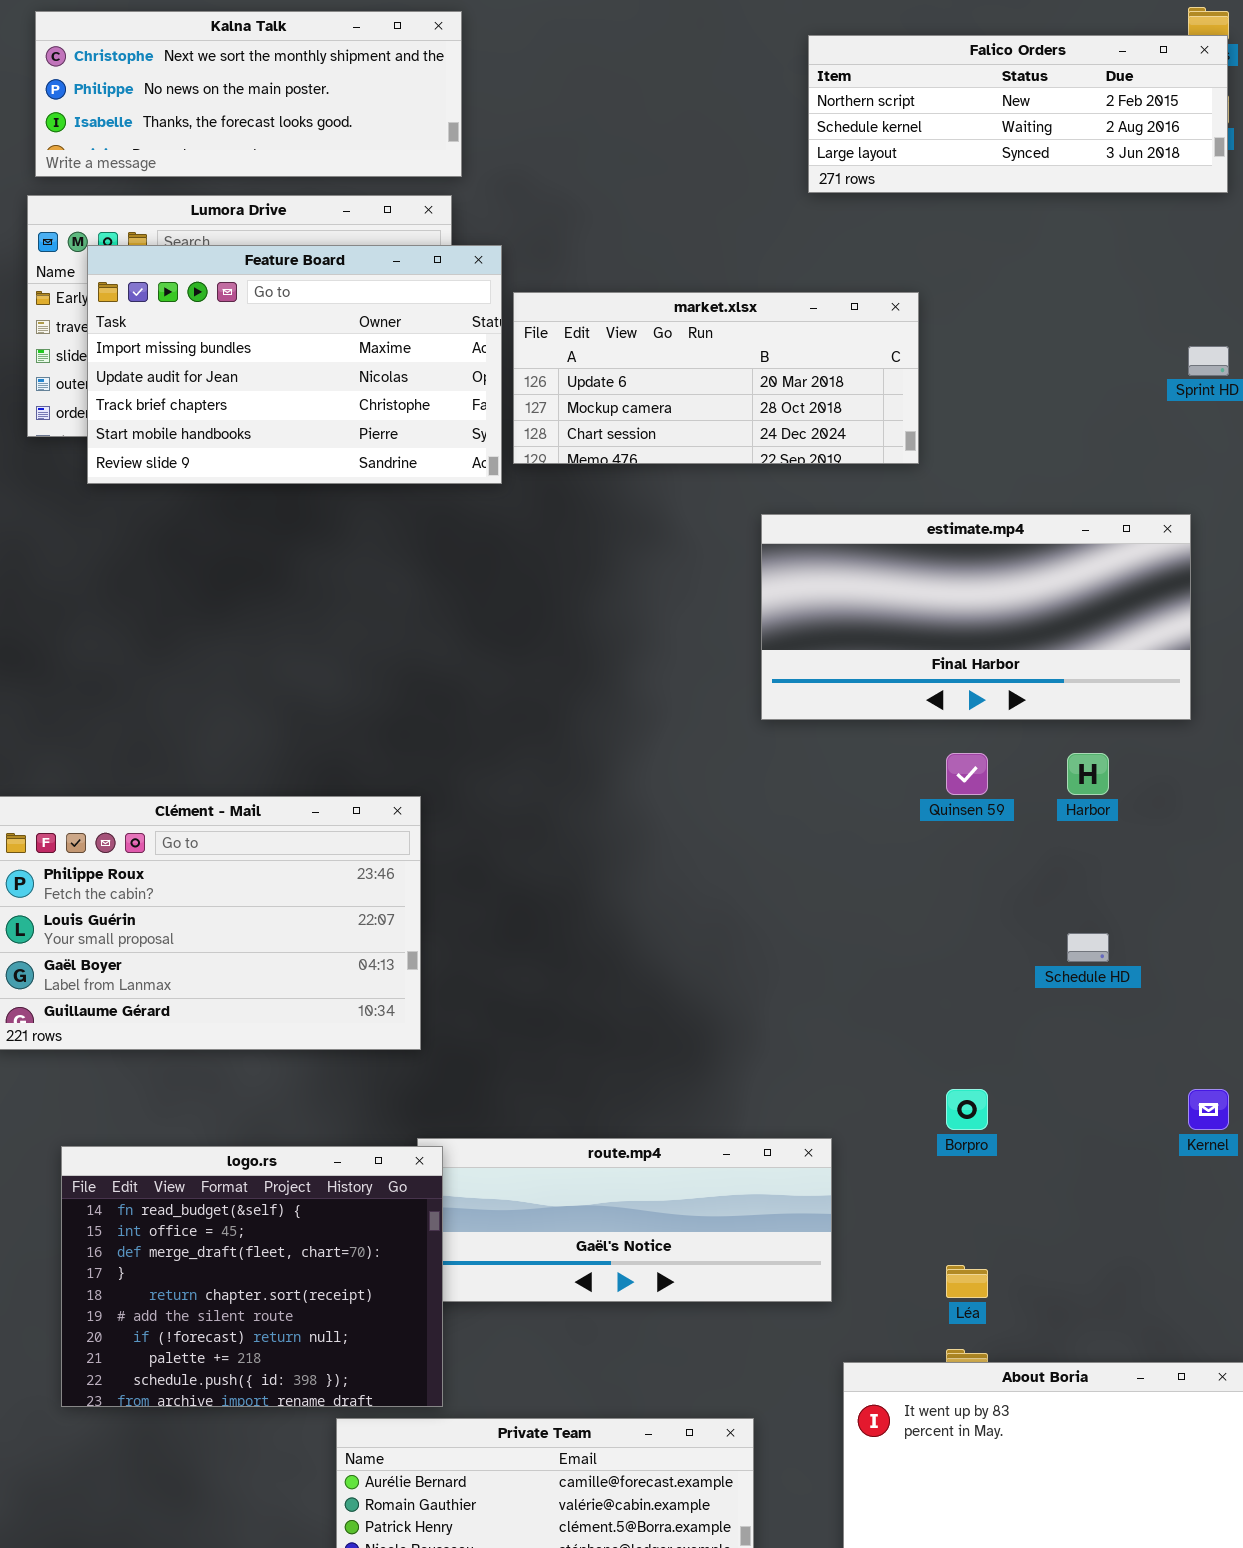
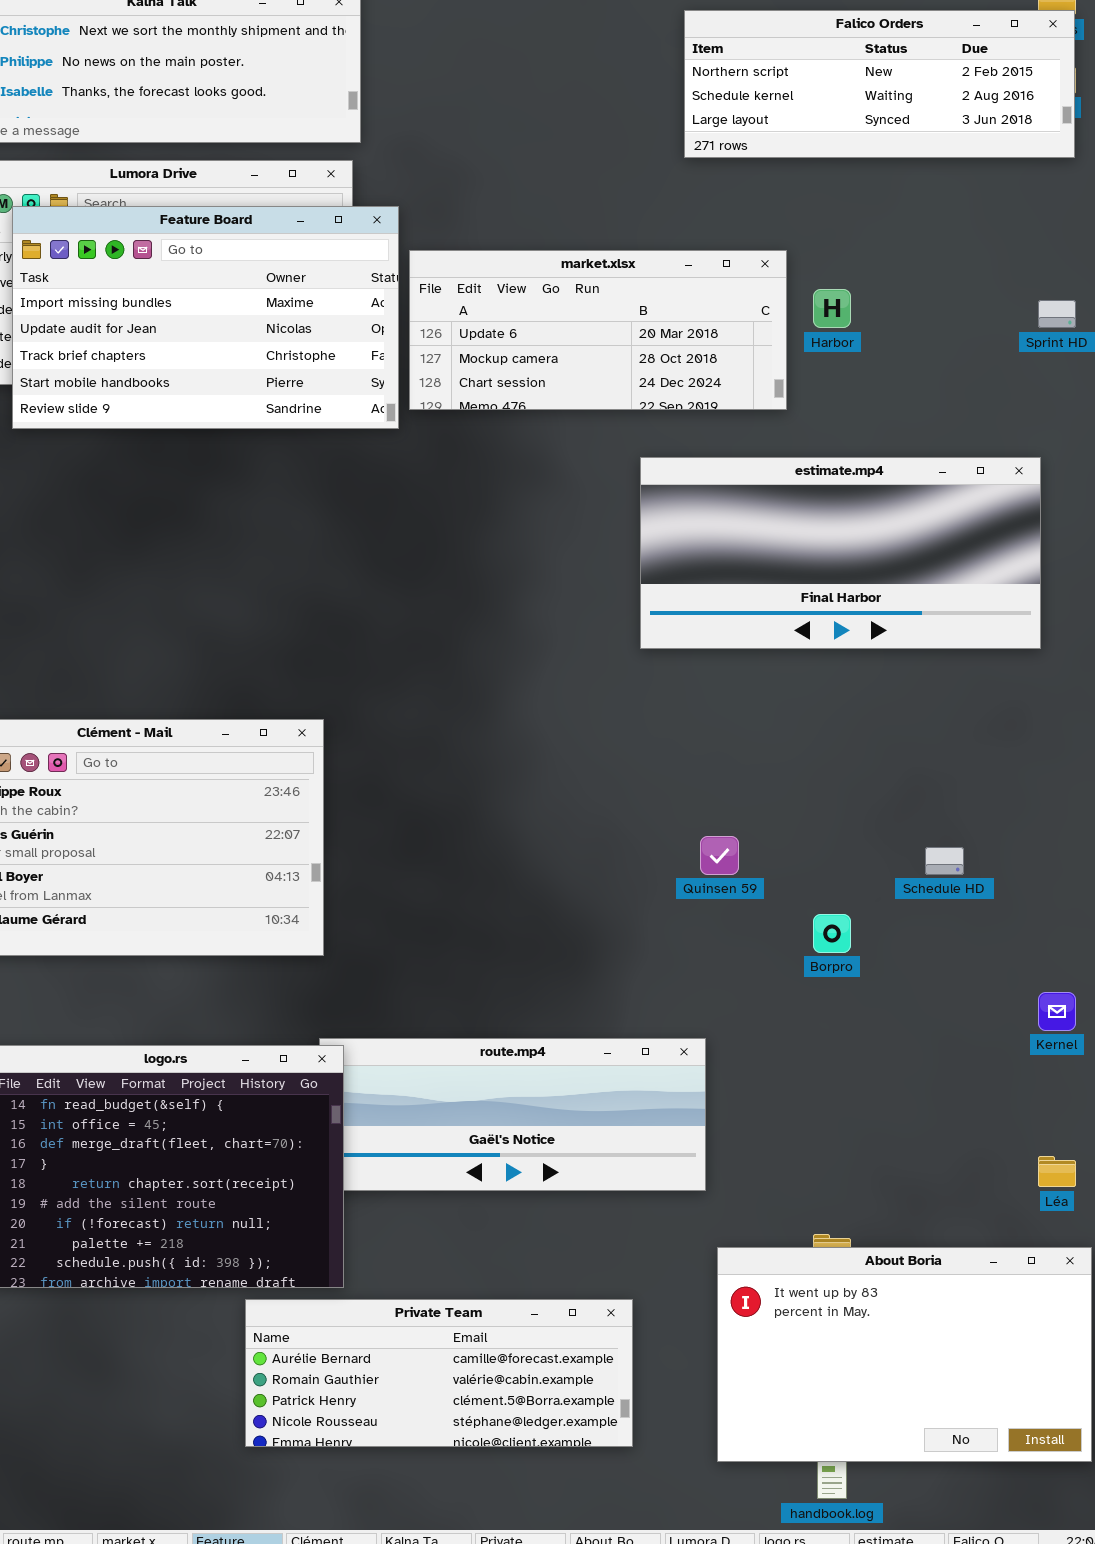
Quinsen 59: [946,753,988,795] -> [700,836,739,875], moved
Harbor: [1067,753,1109,795] -> [813,289,851,328], moved
Borpro: [946,1089,988,1130] -> [813,914,851,953], moved
Léa: [946,1265,988,1298] -> [1038,1156,1076,1187], moved

